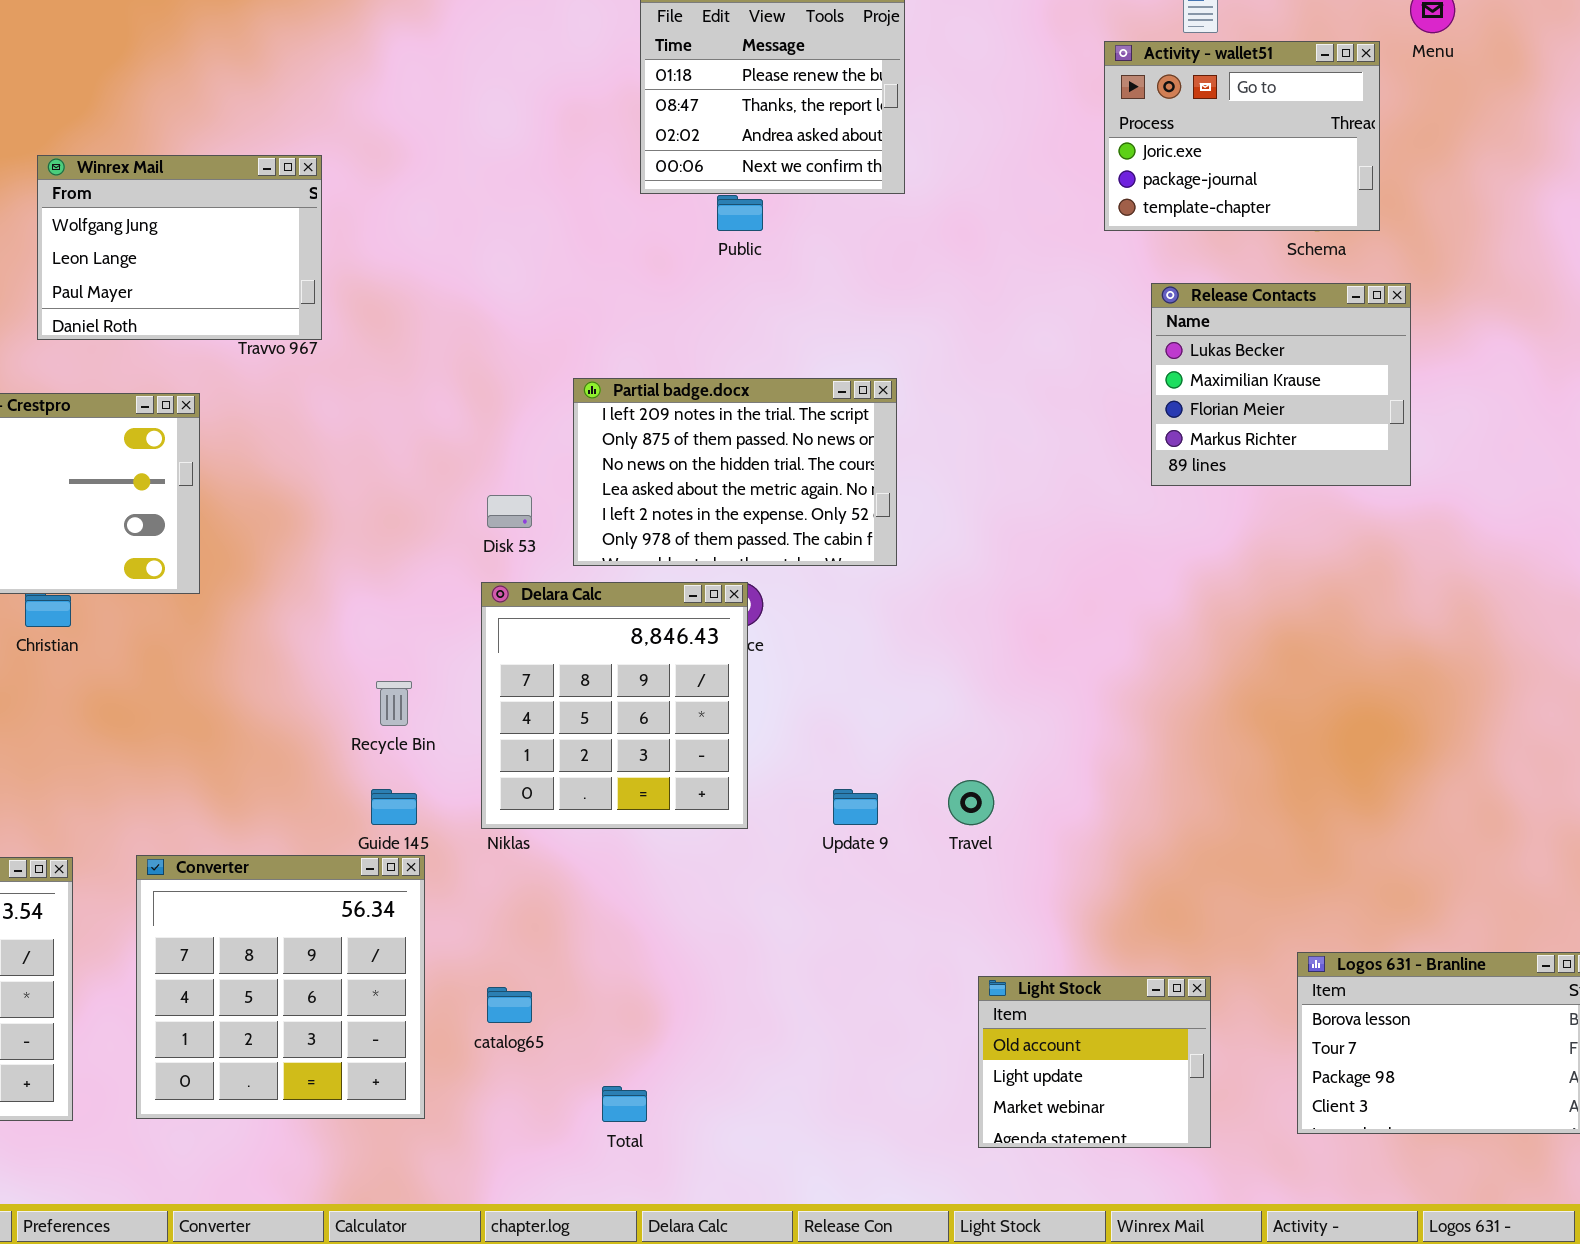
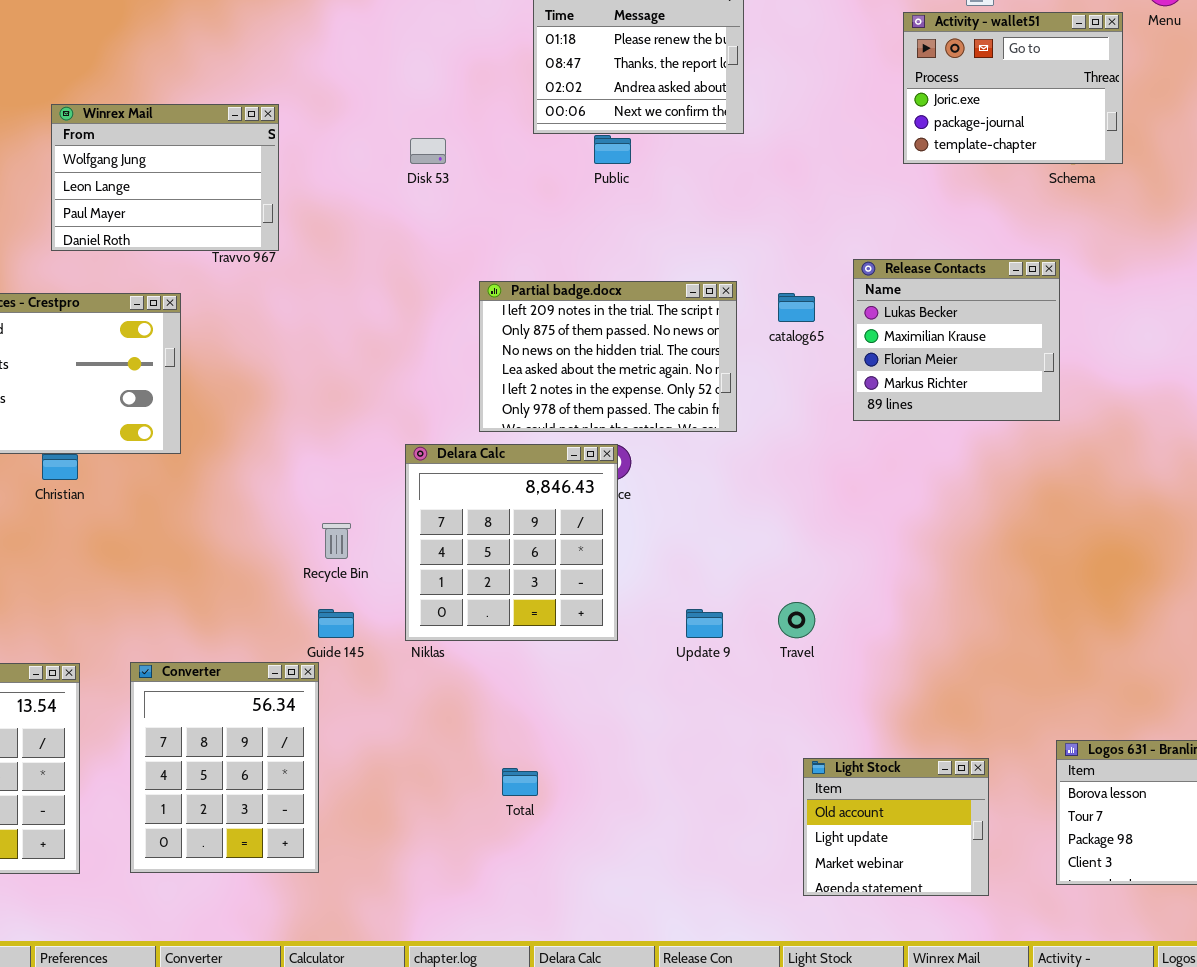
Release Contacts: [1151,283,1411,486] -> [853,259,1060,421], moved
Disk 53: [487,495,532,528] -> [410,138,446,164], moved
Converter: [136,855,425,1119] -> [130,662,319,873], resized
catalog65: [487,987,532,1023] -> [778,293,815,322], moved
Total: [602,1086,647,1122] -> [502,768,538,796], moved

